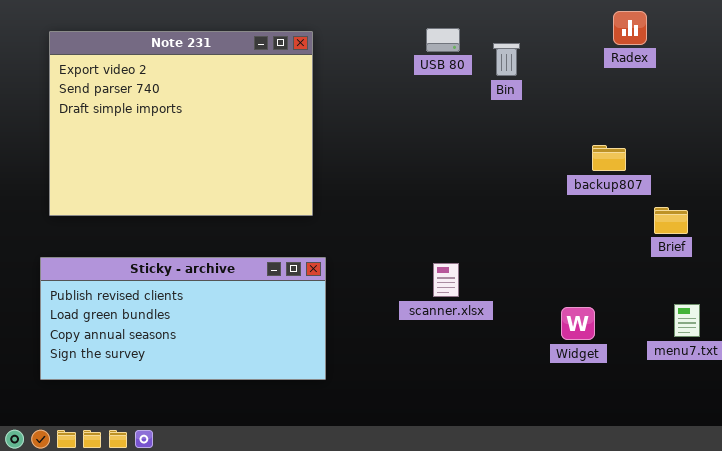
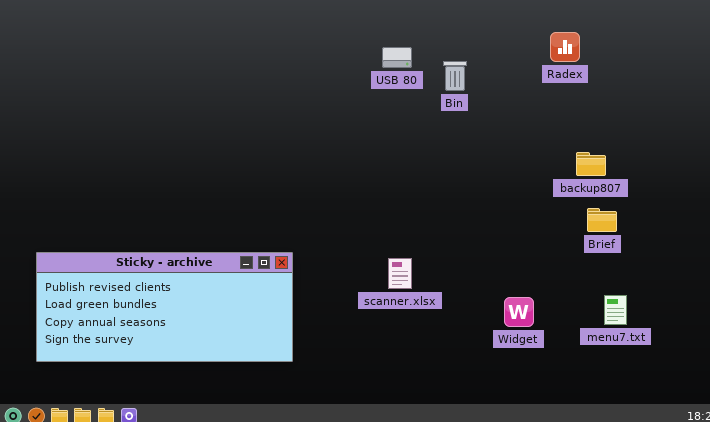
Note 231: [49,31,313,216] -> none, closed
backup807: [592,145,626,171] -> [576,152,606,176], moved

